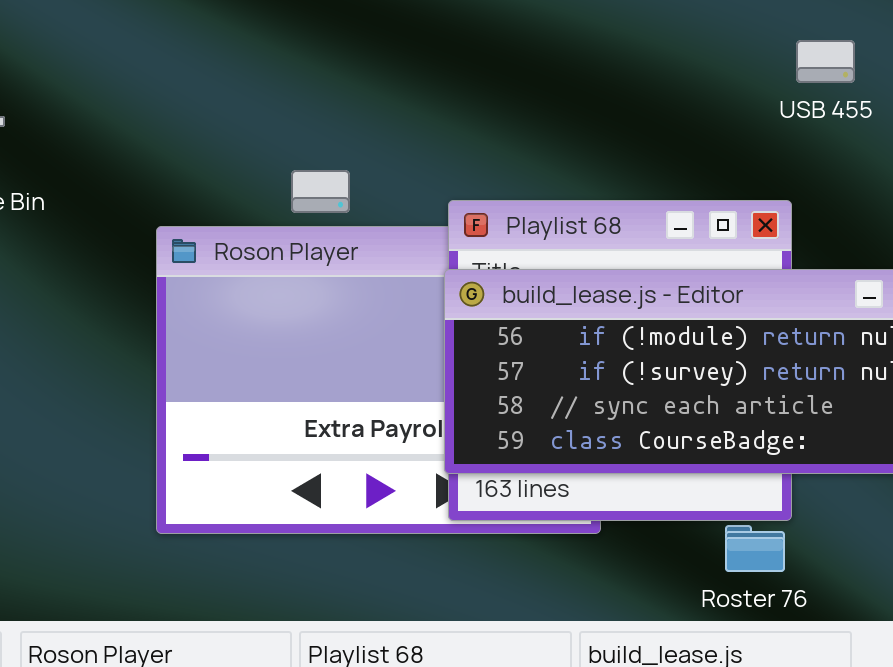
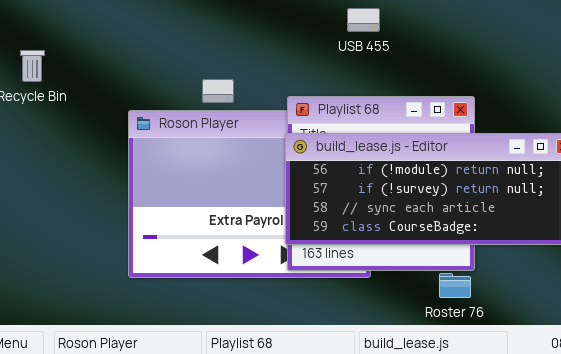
USB 455: [796,40,855,83] -> [347,8,380,32], moved

